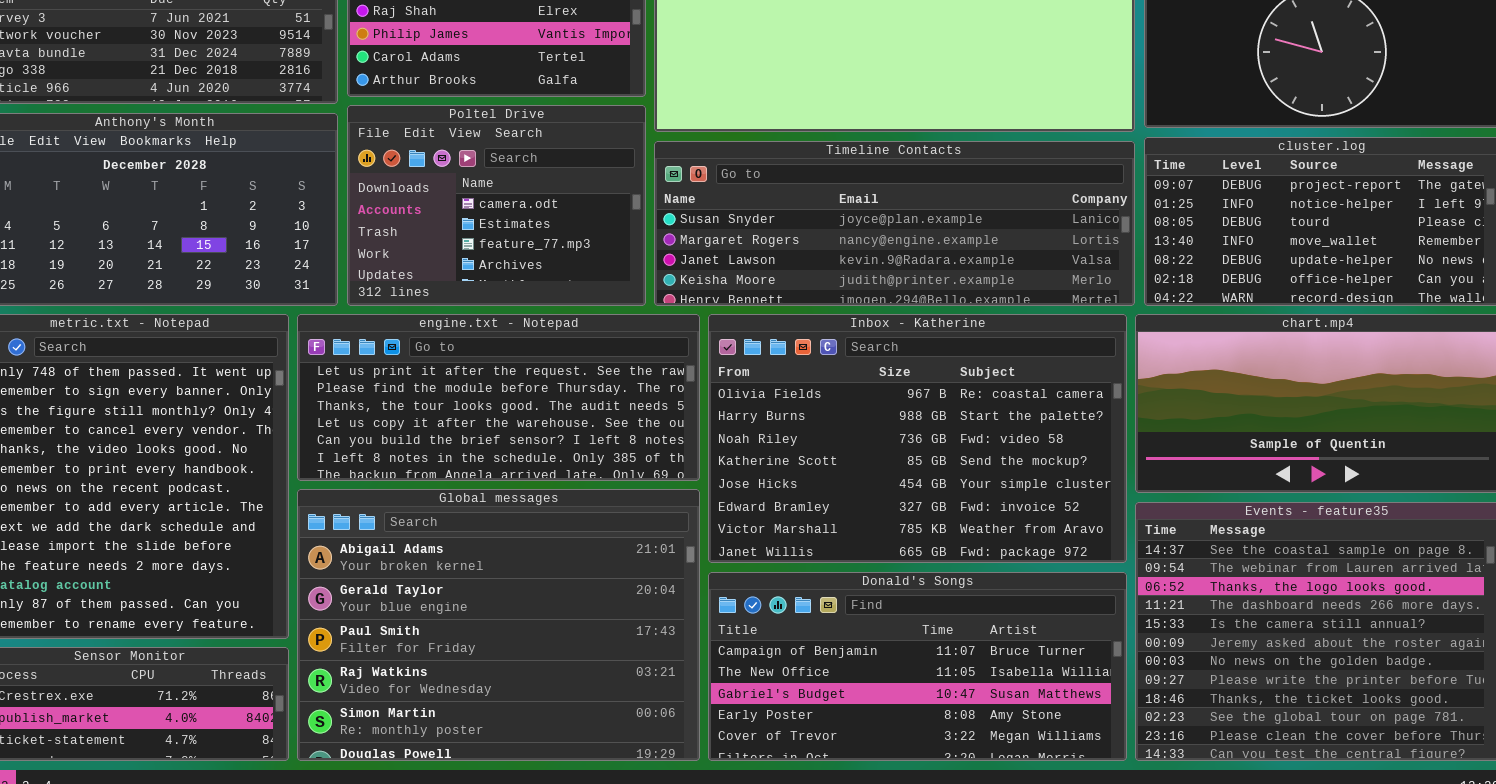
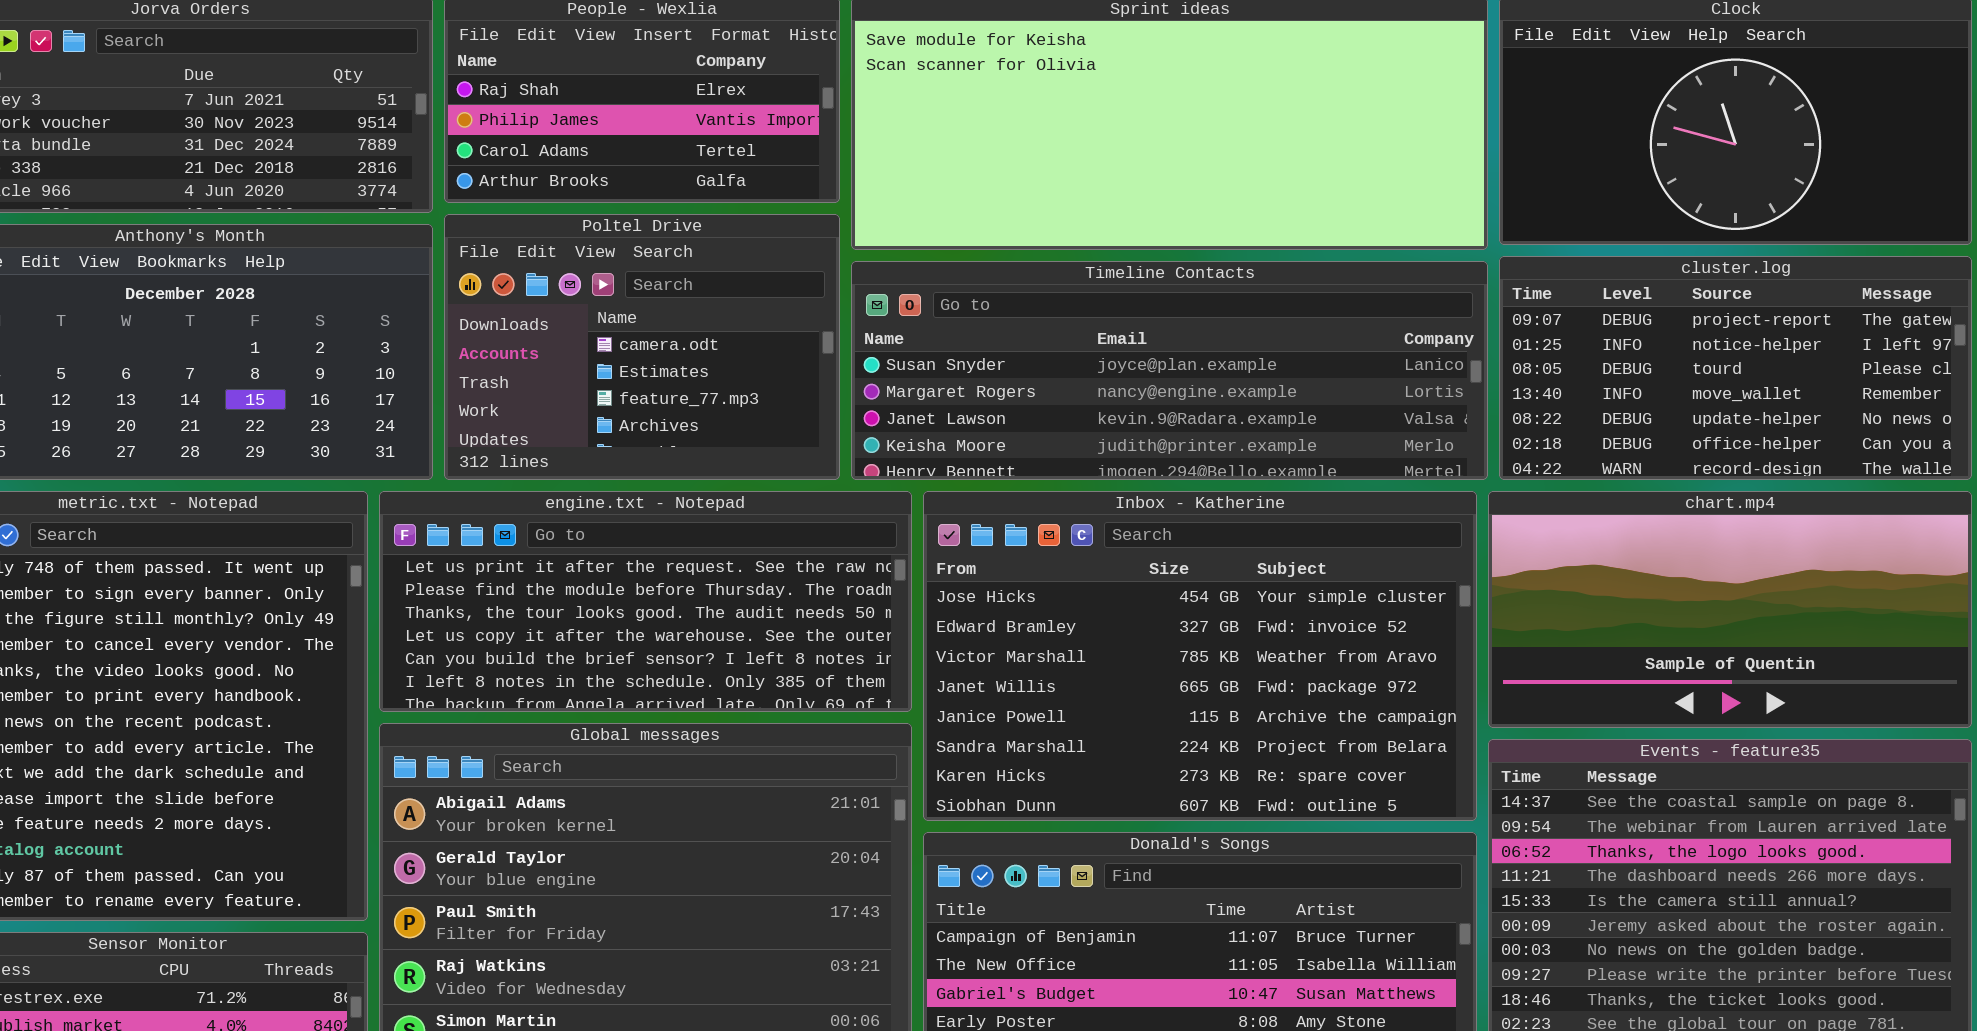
Inbox - Katherine: [708,314,1127,563] -> [923,491,1477,821], scrolled down 4 rows

